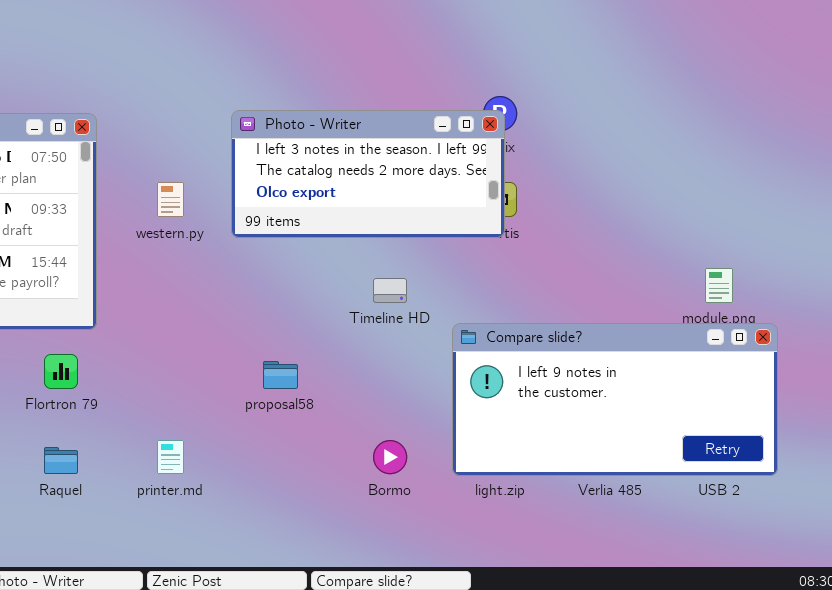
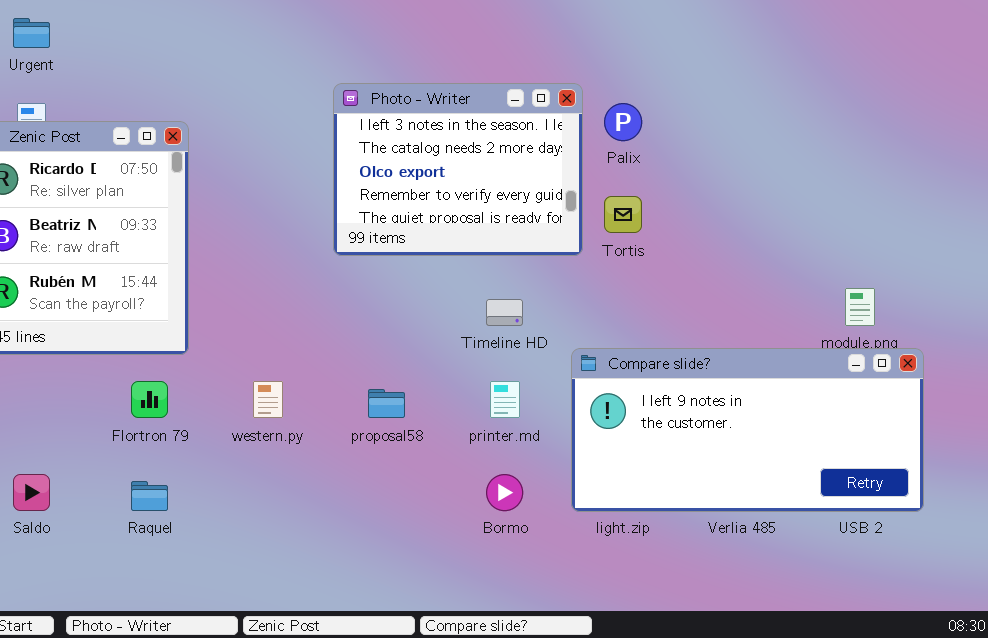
Photo - Writer: [231,110,505,238] -> [333,83,583,256], resized
western.py: [157,182,184,217] -> [253,381,283,418], moved
printer.md: [157,440,184,474] -> [490,381,520,418], moved

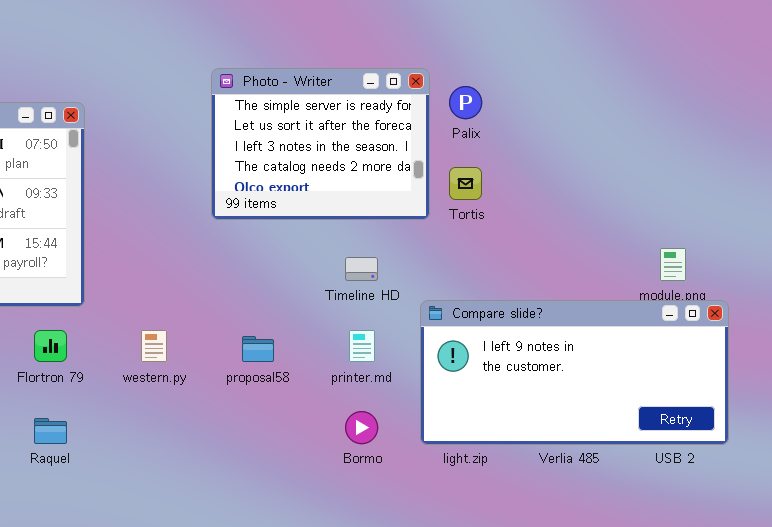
Photo - Writer: [333,83,583,256] -> [211,68,430,220], scrolled up 2 rows

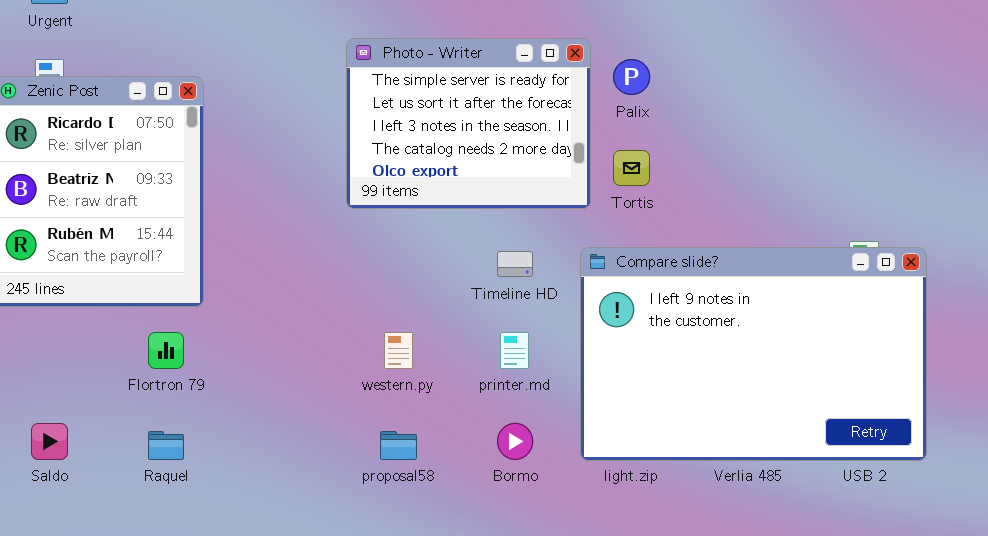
Compare slide?: [420,300,729,445] -> [580,247,927,461], resized
western.py: [141,330,167,362] -> [384,332,413,369], moved
proposal58: [242,336,274,362] -> [380,431,417,460], moved

